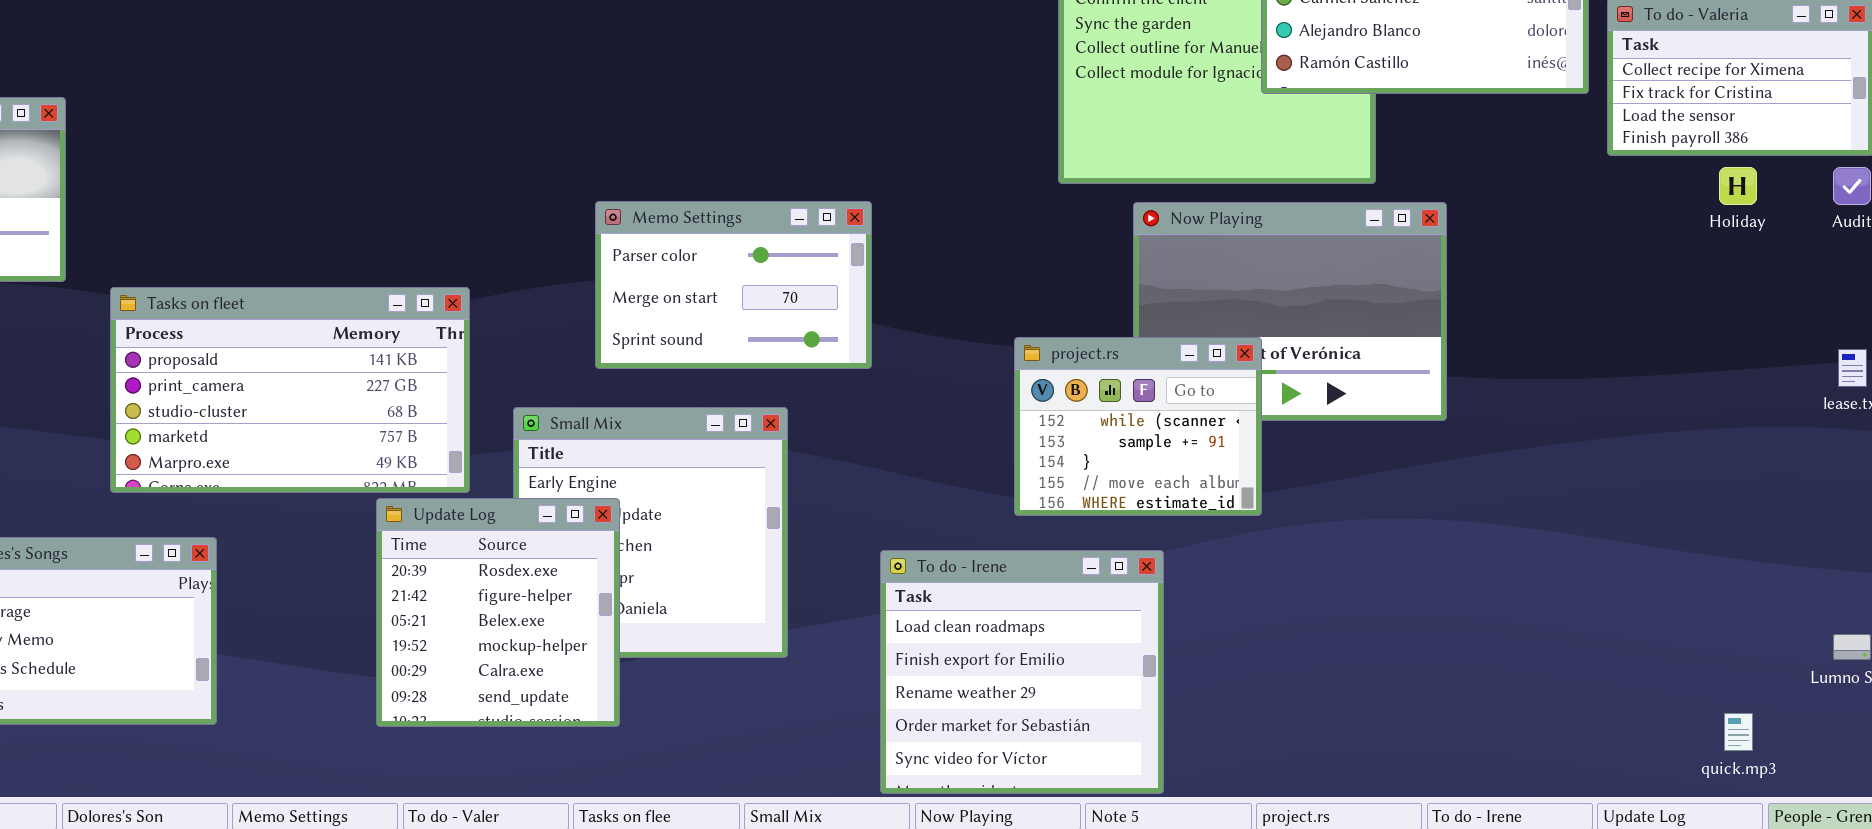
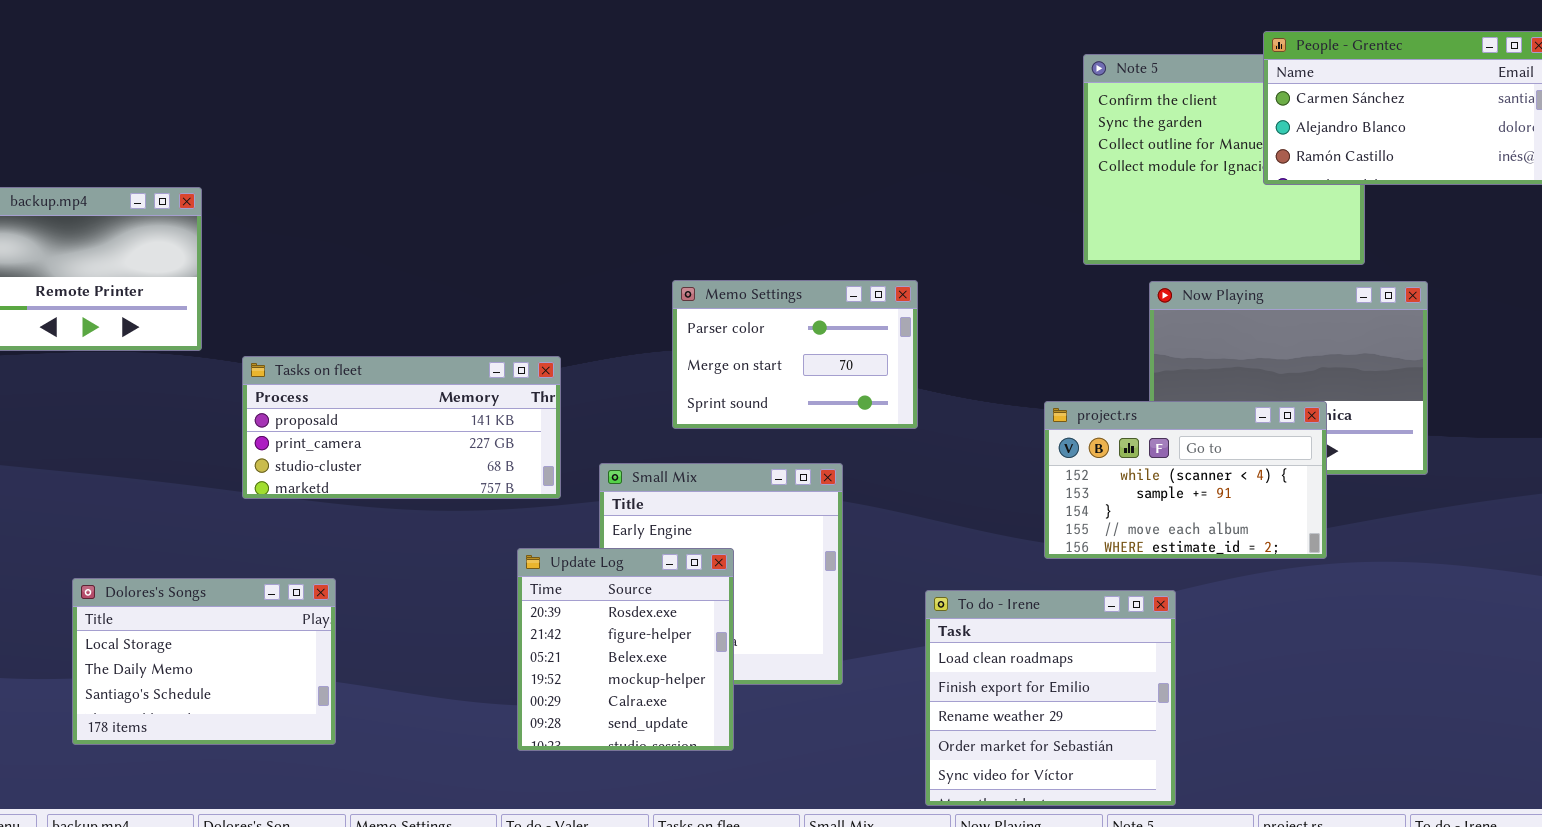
Tasks on fleet: [110,287,470,493] -> [242,356,561,499], resized
project.rs: [1014,337,1262,516] -> [1044,401,1327,559], resized
Update Log: [376,498,620,727] -> [517,548,734,751], moved

